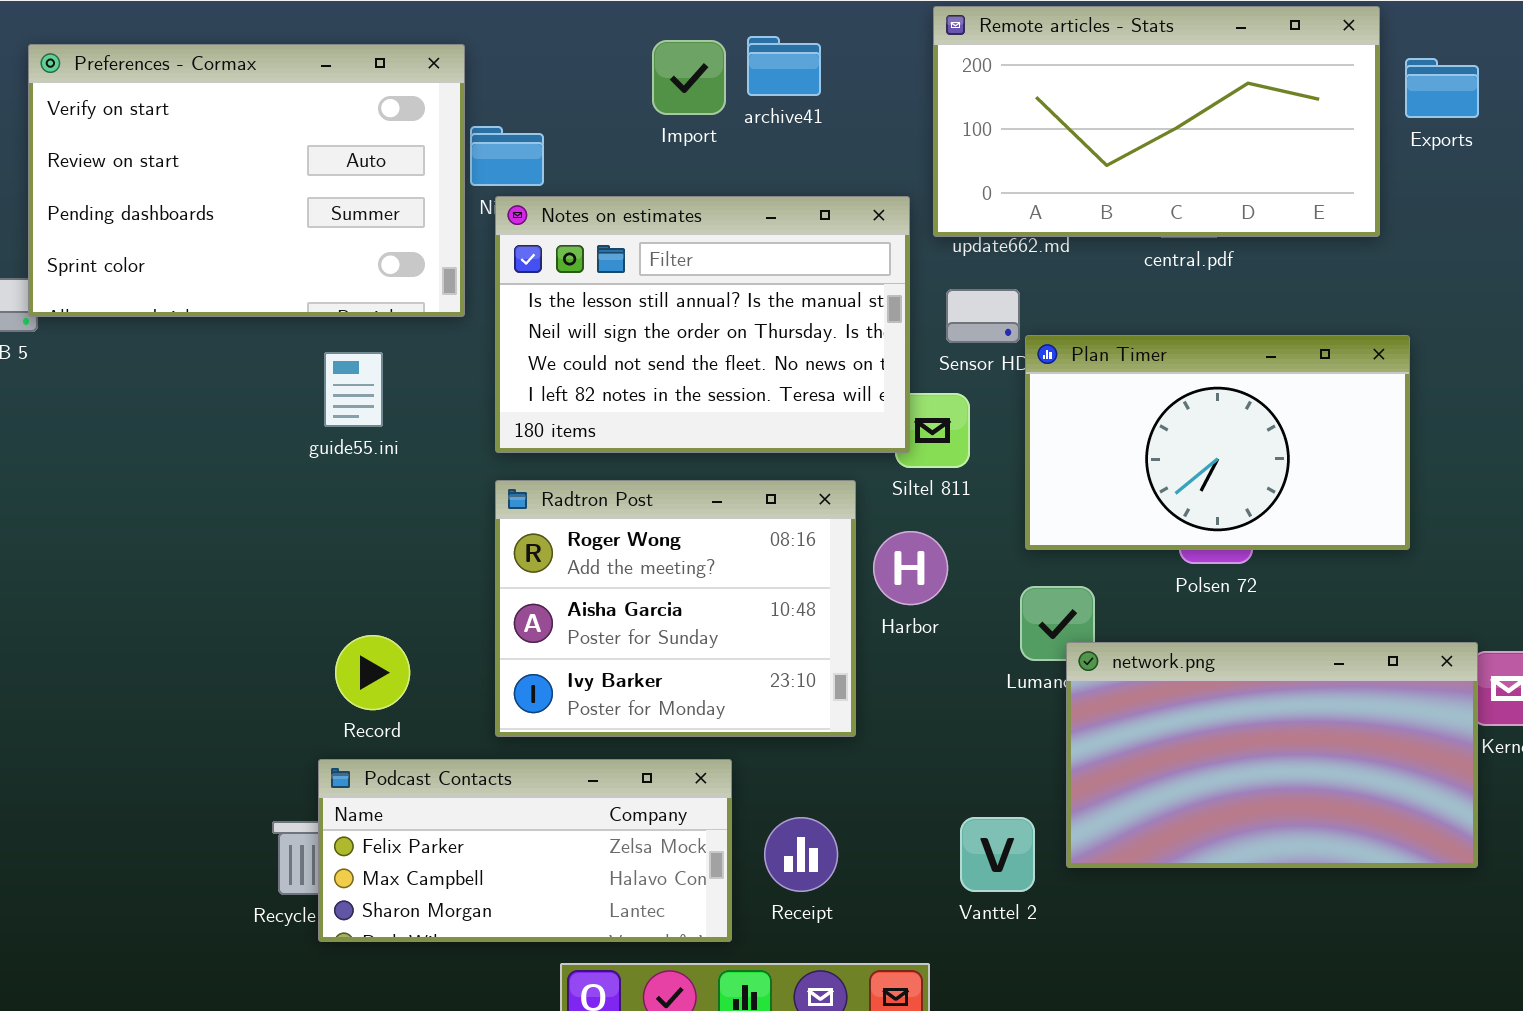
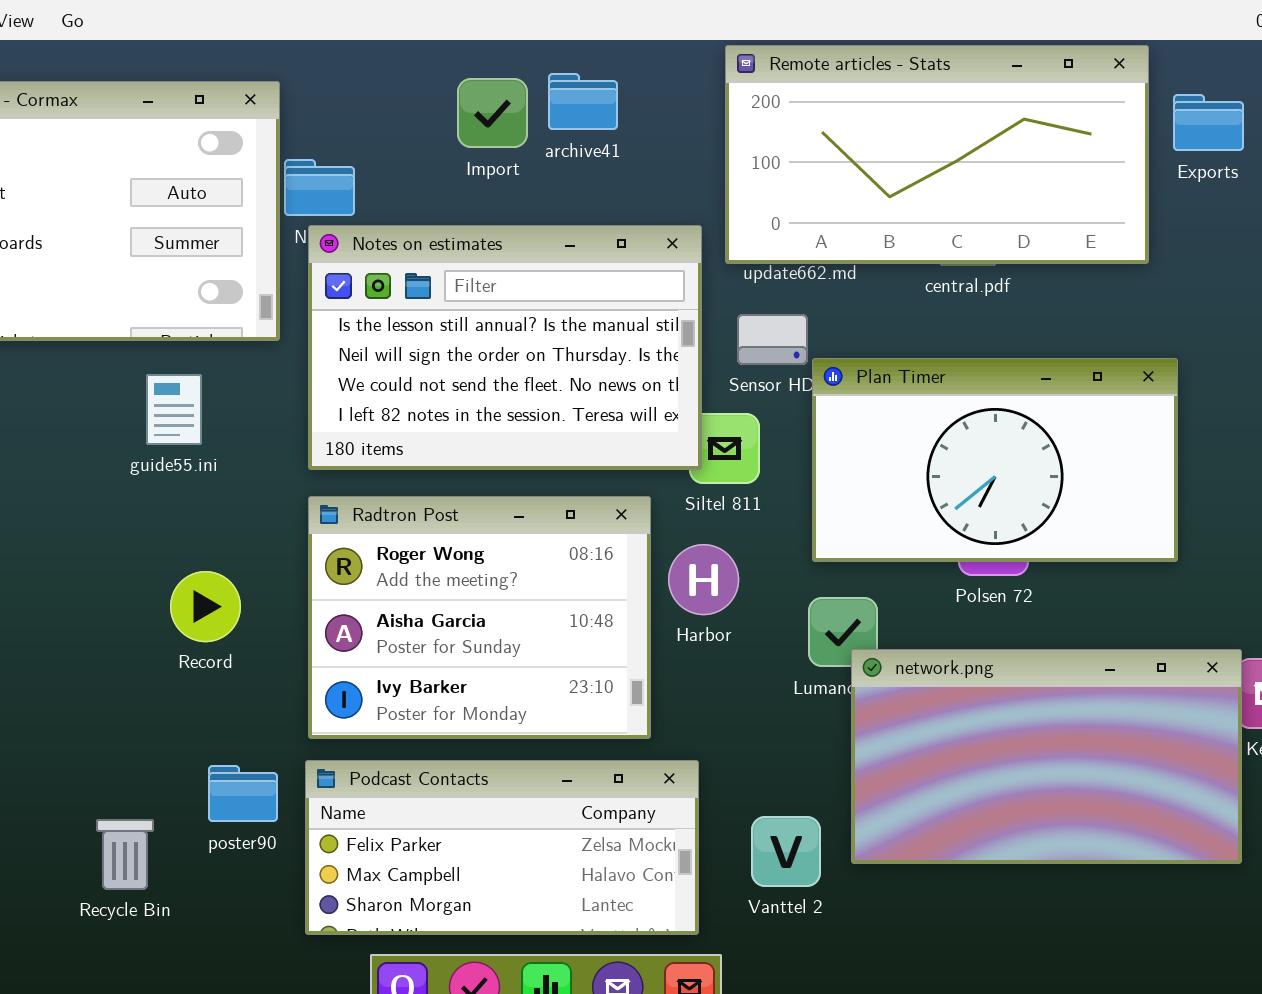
Record: [335,635,410,710] -> [170,571,241,642], moved
Podcast Contacts: [318,759,732,942] -> [305,760,699,935], moved

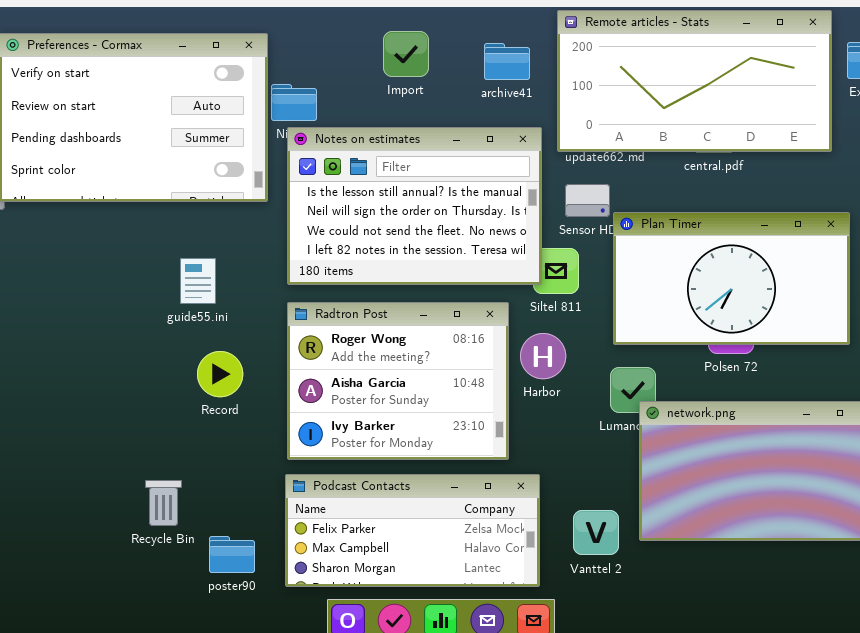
archive41: [548,73,618,130] -> [484,43,530,80], moved
guide55.ini: [146,374,202,445] -> [180,258,216,304], moved
poster90: [208,765,278,822] -> [209,536,255,573], moved
Recycle Bin: [96,819,154,890] -> [145,480,182,526], moved

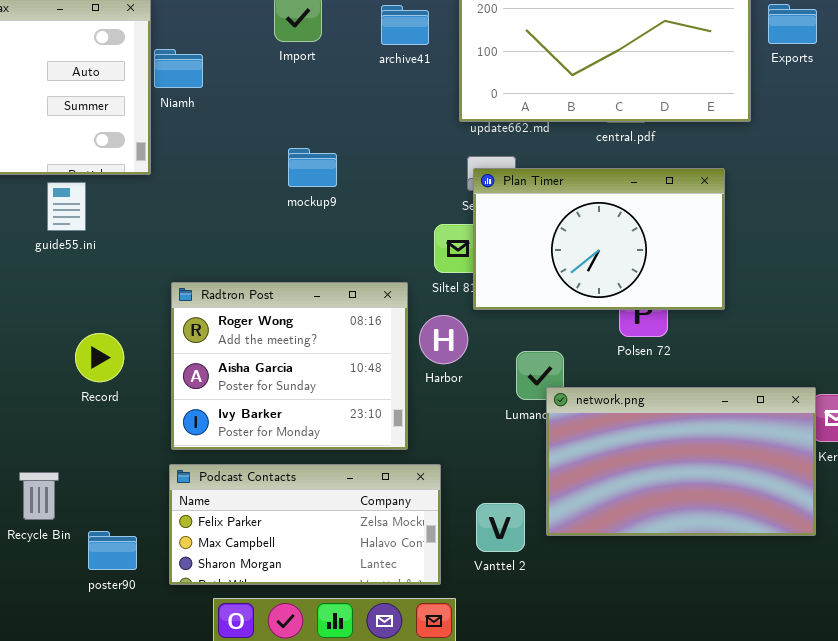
Notes on estimates: [287,127,542,285] -> none, closed
Plan Timer: [613,212,850,345] -> [473,168,725,310], moved
guide55.ini: [180,258,216,304] -> [47,182,86,231], moved

